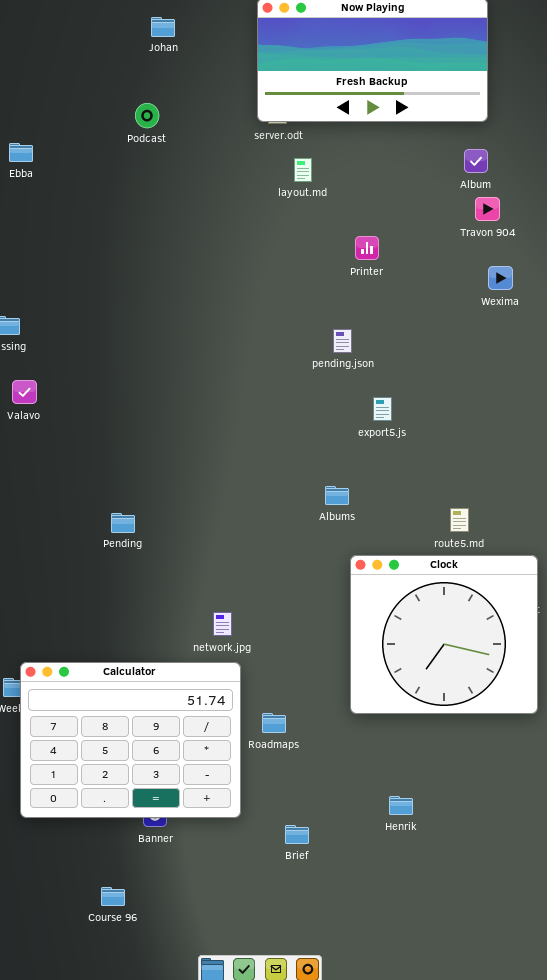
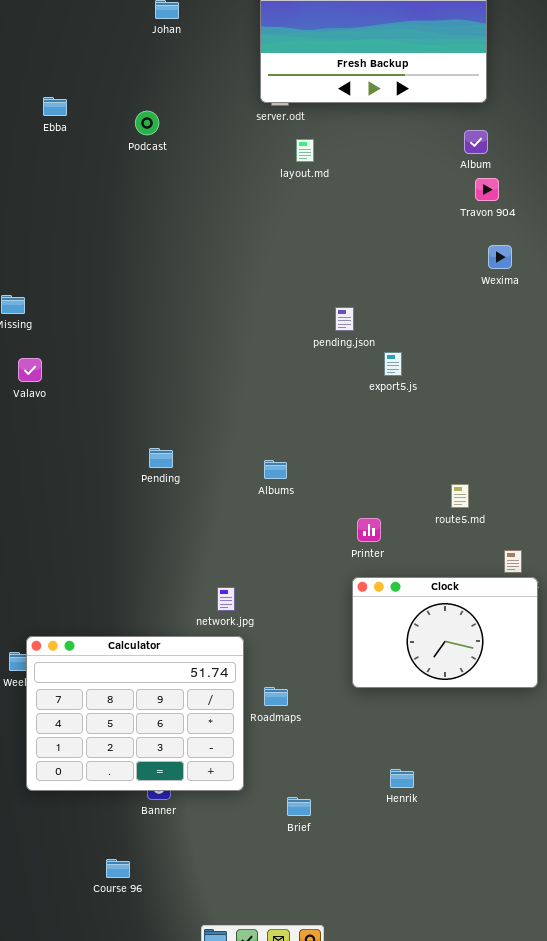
Podcast: [135,103,159,128] -> [135,111,159,135], moved
Ebba: [9,143,33,162] -> [43,97,67,116], moved
Printer: [355,236,379,260] -> [357,518,381,542], moved
export5.js: [373,397,392,421] -> [384,352,402,376], moved
Albums: [325,486,349,505] -> [264,460,287,479], moved
Pending: [111,513,135,533] -> [149,448,173,468], moved
Clock: [350,555,538,714] -> [352,577,538,688], resized

